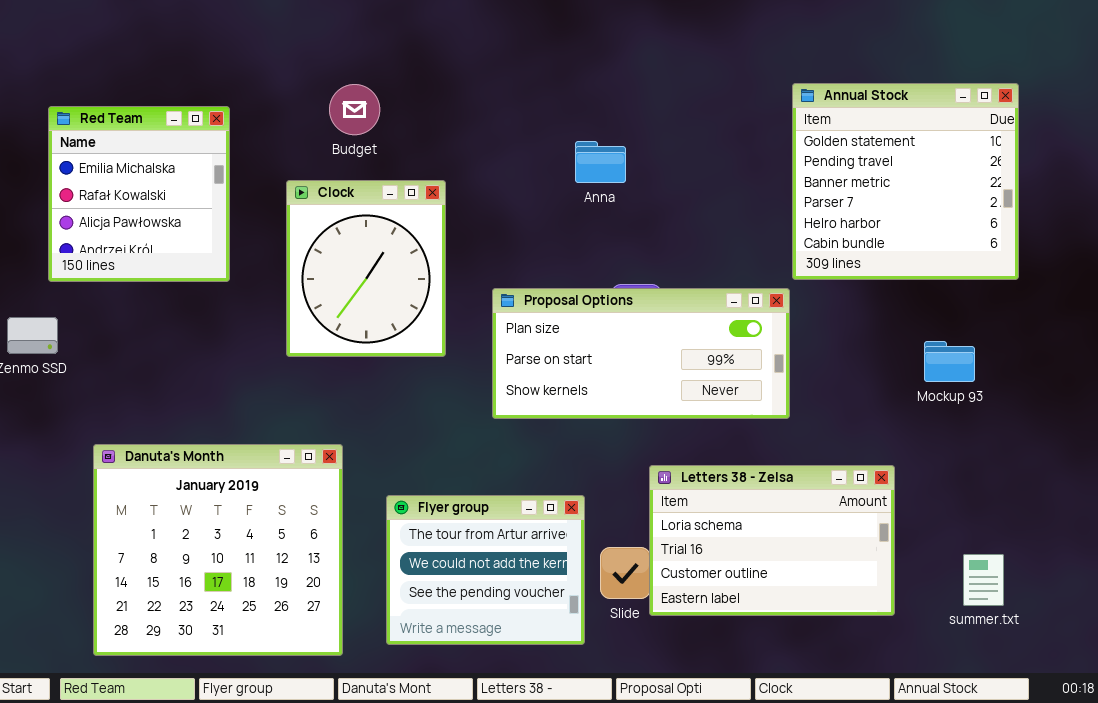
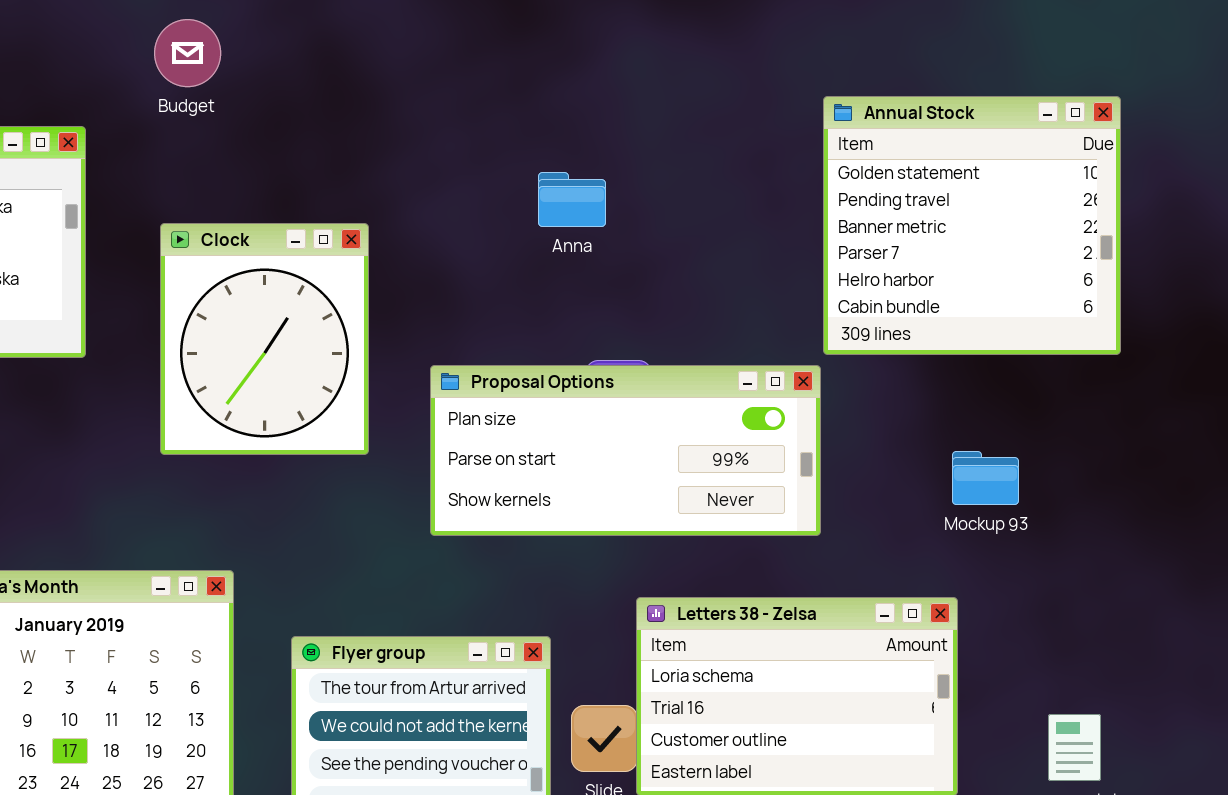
Budget: [329,84,380,135] -> [154,19,221,87], moved
Mockup 93: [924,341,975,382] -> [952,451,1019,505], moved

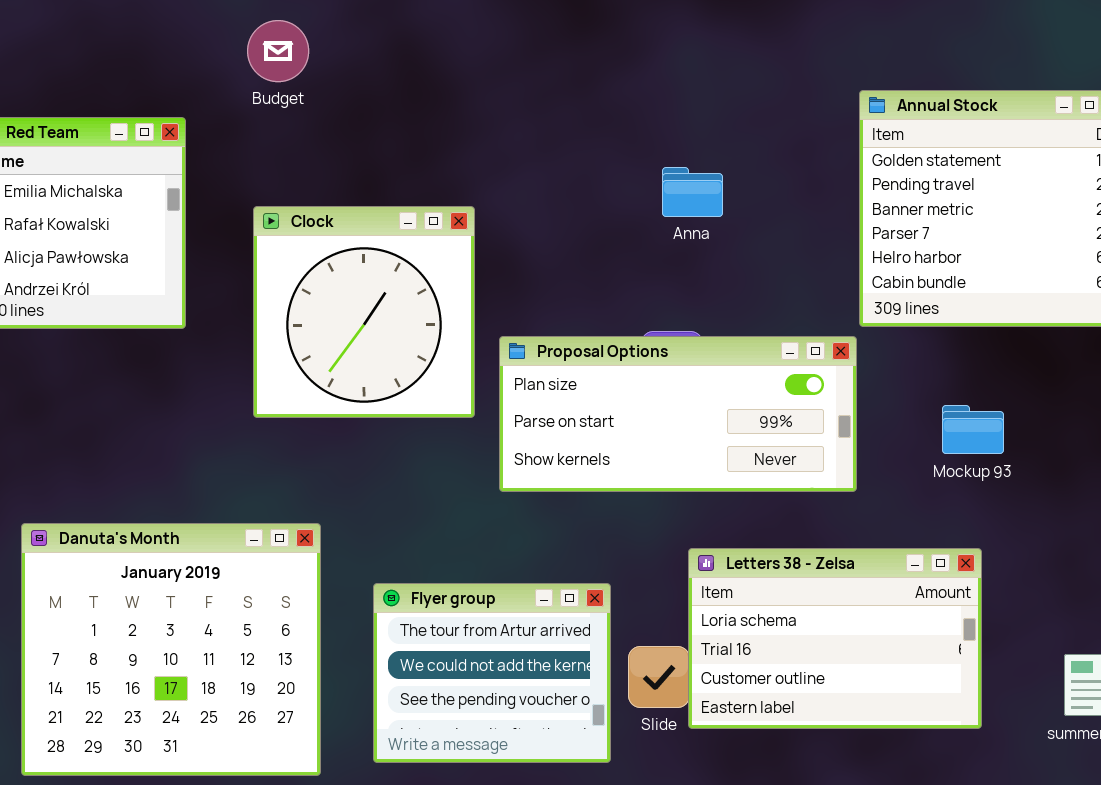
Anna: [538,172,606,227] -> [662,167,723,217], moved
Clock: [160,223,369,455] -> [253,206,475,418], resized
Mockup 93: [952,451,1019,505] -> [942,405,1004,454], moved

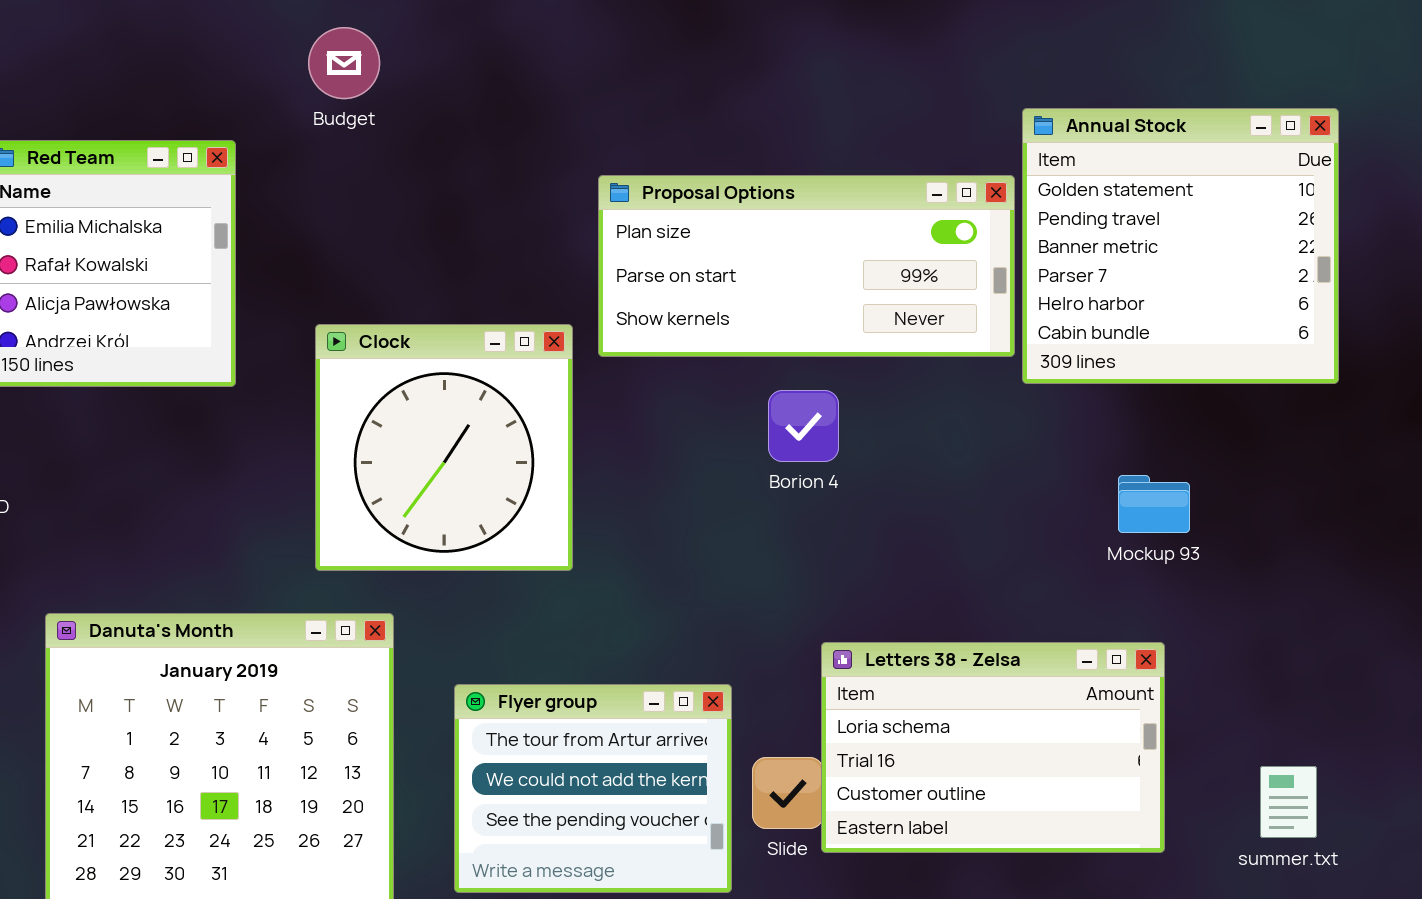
Clock: [253,206,475,418] -> [315,324,573,571], moved
Proposal Options: [499,336,857,492] -> [598,175,1015,357], moved

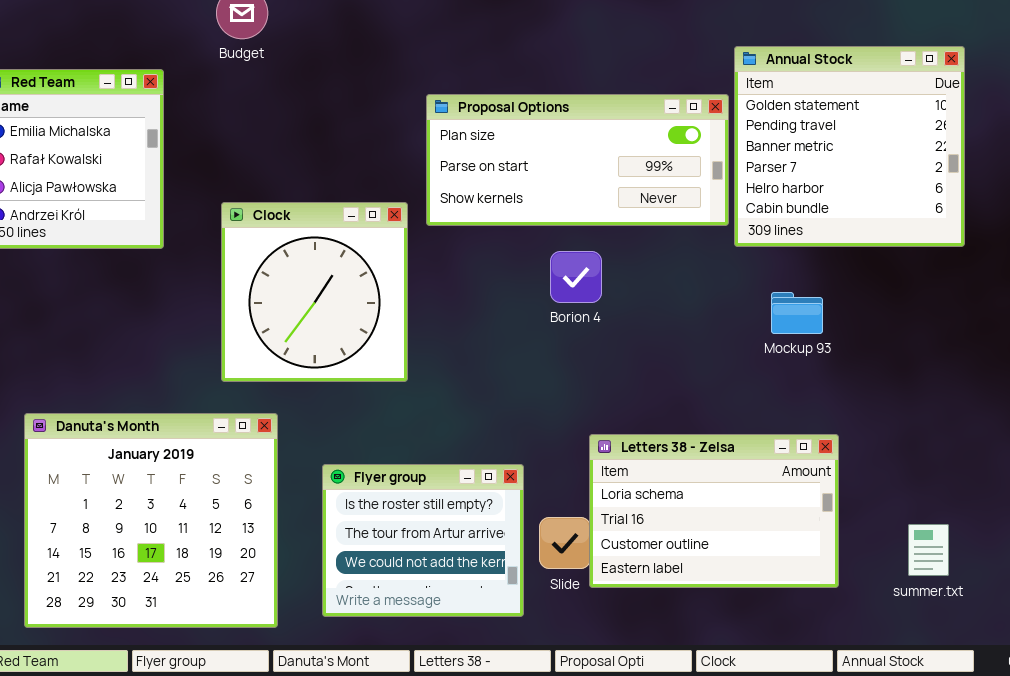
Mockup 93: [1118,475,1190,533] -> [771,292,823,334], moved
Flyer group: [454,684,732,893] -> [322,464,524,617], scrolled up 1 row

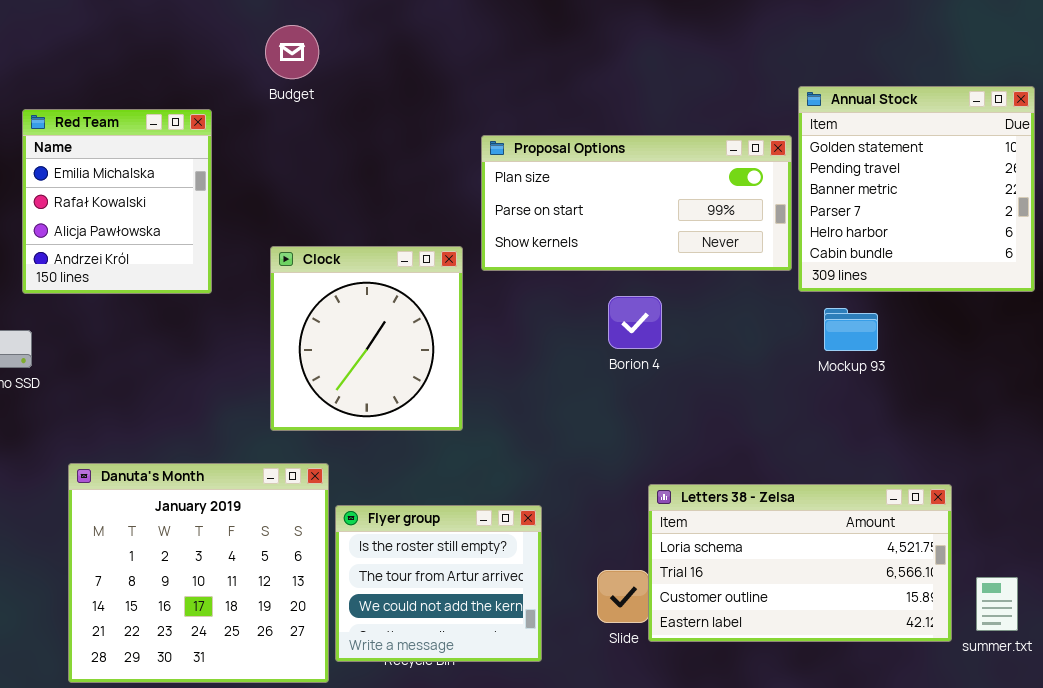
Mockup 93: [771,292,823,334] -> [824,308,878,351], moved
Letters 38 - Zelsa: [589,434,839,588] -> [648,484,952,642], resized
Flyer group: [322,464,524,617] -> [335,505,542,662], moved

